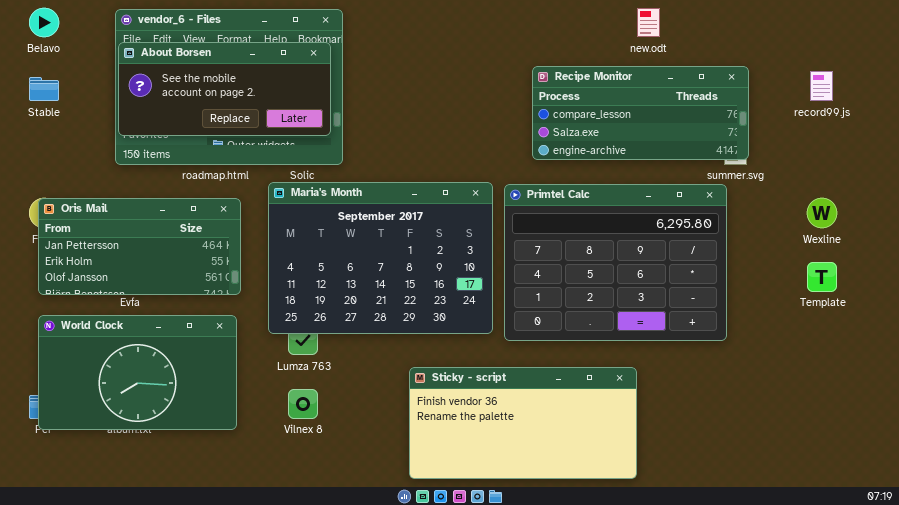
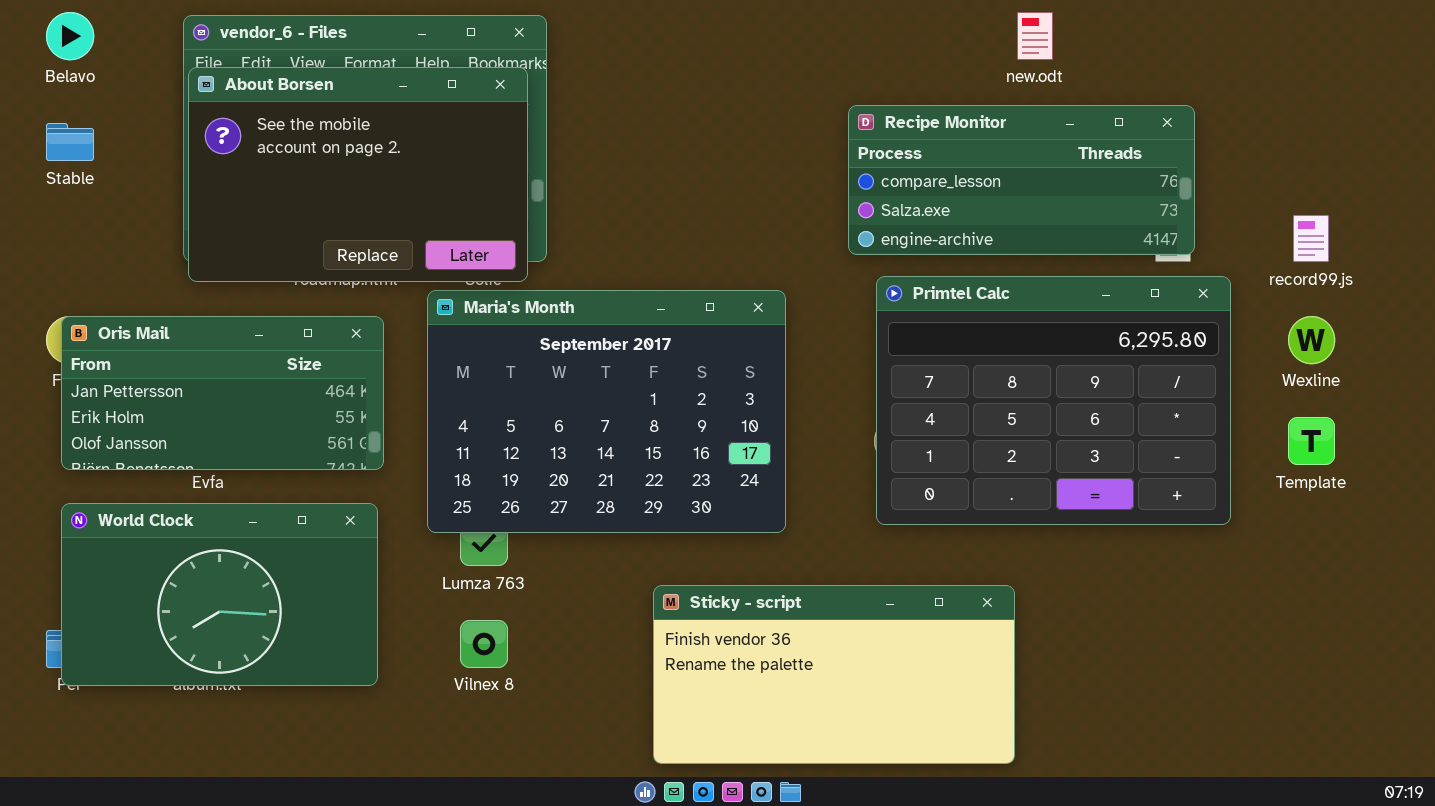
About Borsen: [118,42,331,136] -> [188,67,528,282], resized
record99.js: [810,71,833,101] -> [1293,215,1329,262], moved
Primtel Calc: [504,184,727,341] -> [876,276,1231,525], moved

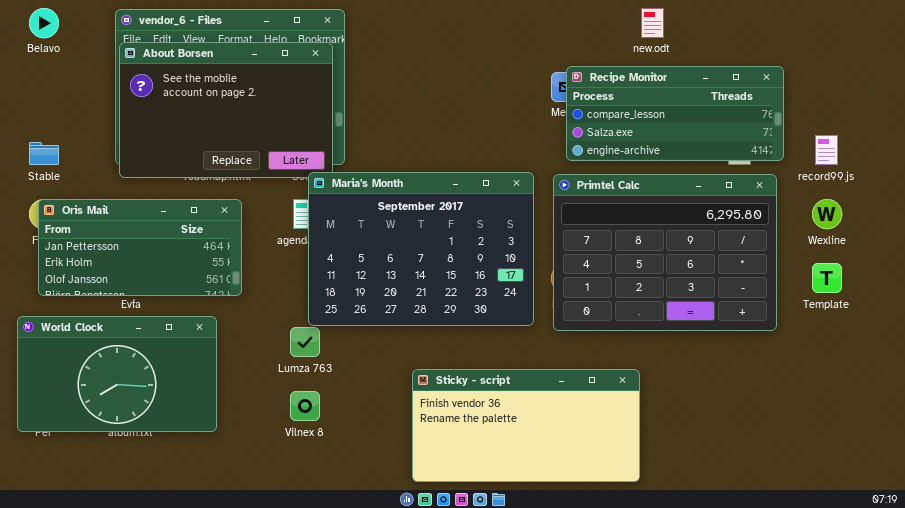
Recipe Monitor: [848,105,1195,255] -> [566,66,784,161], moved
Stable: [46,123,94,161] -> [29,142,59,165], moved
Maria's Month: [427,290,786,533] -> [308,172,534,326], moved
World Clock: [61,503,378,686] -> [17,316,217,432], moved

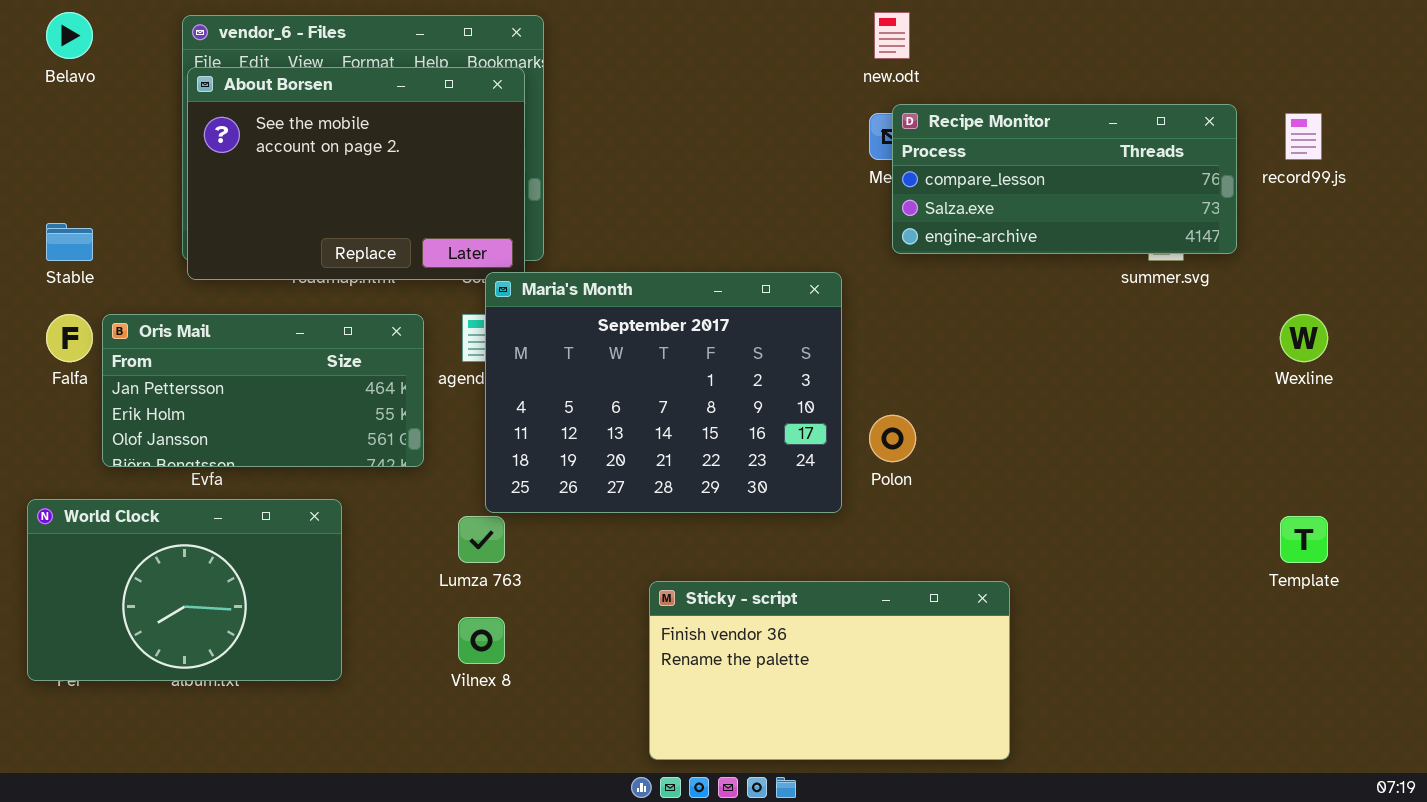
new.odt: [641,8,664,38] -> [874,12,910,59], moved
record99.js: [815,135,838,165] -> [1285,113,1322,160], moved
Primtel Calc: [553,174,777,331] -> none, closed
Oris Mail: [38,199,242,296] -> [102,314,424,467], moved
Template: [812,263,842,293] -> [1280,516,1328,563], moved

